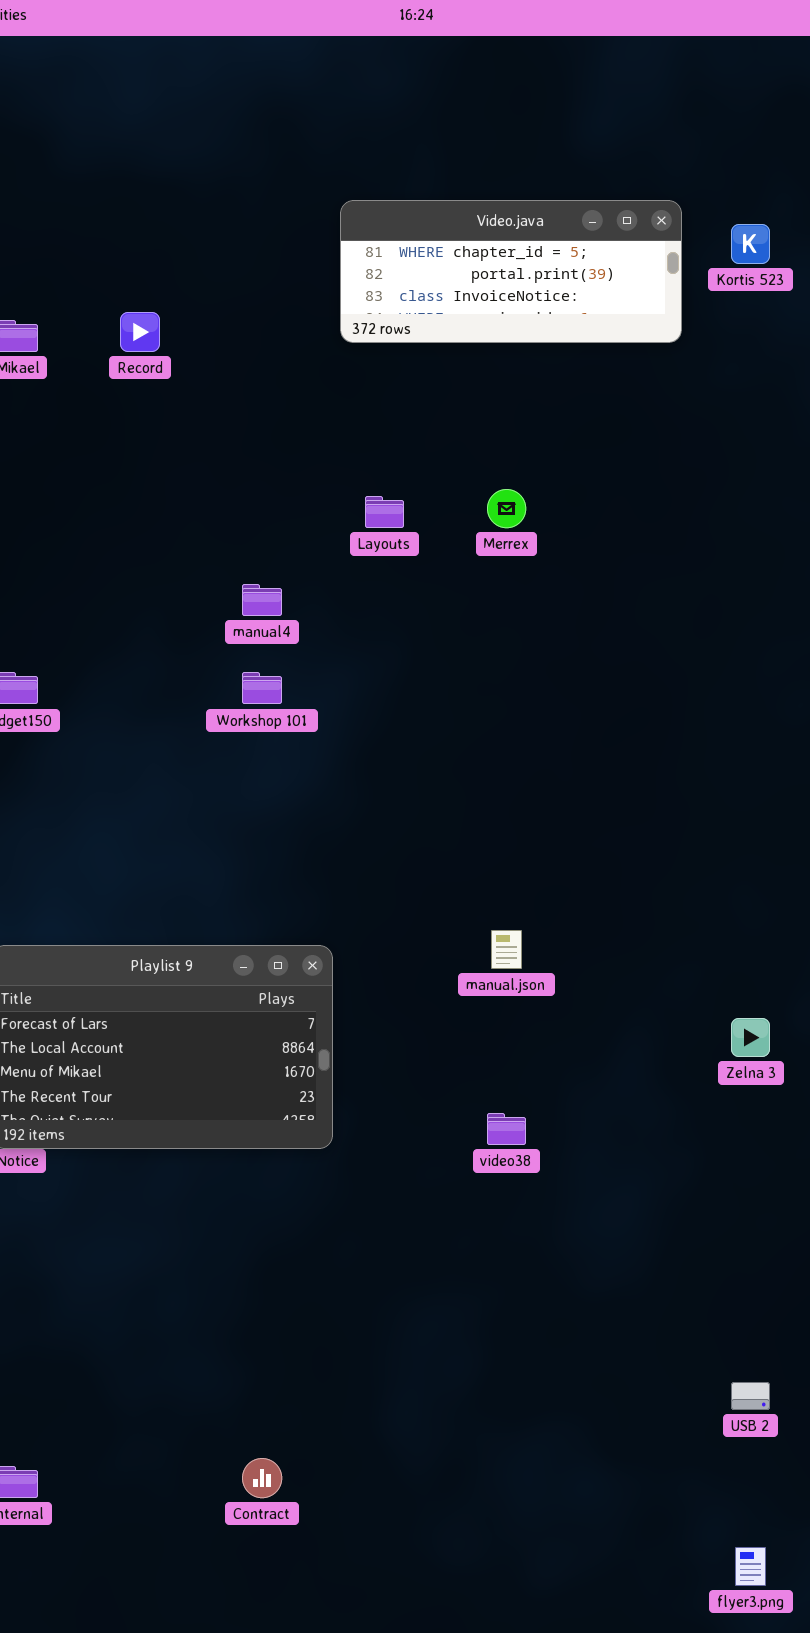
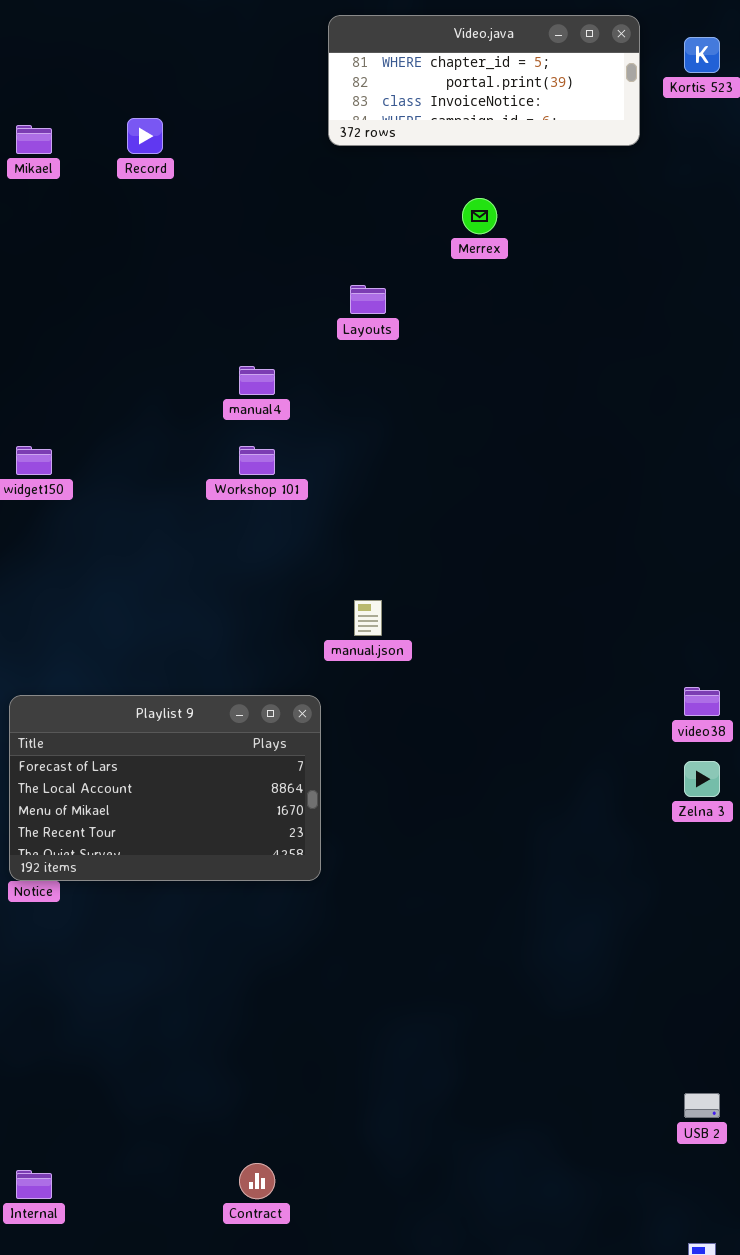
Merrex: [487,489,526,528] -> [462,198,497,234], moved
manual.json: [491,930,522,969] -> [354,600,382,636], moved
video38: [487,1113,526,1145] -> [684,687,720,716], moved

